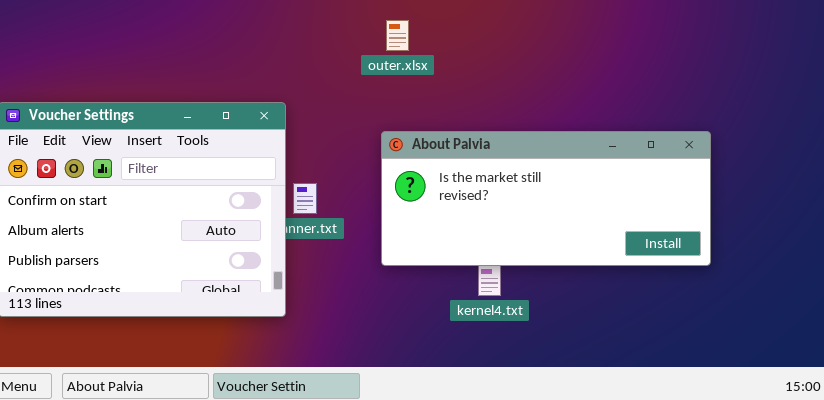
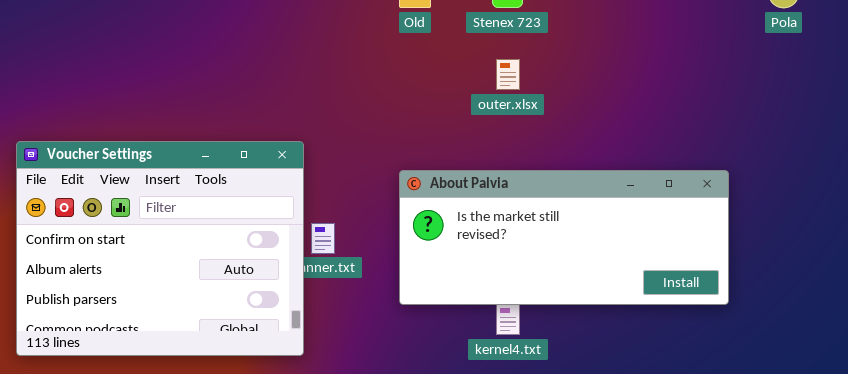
outer.xlsx: [386,20,409,51] -> [496,59,520,90], moved

